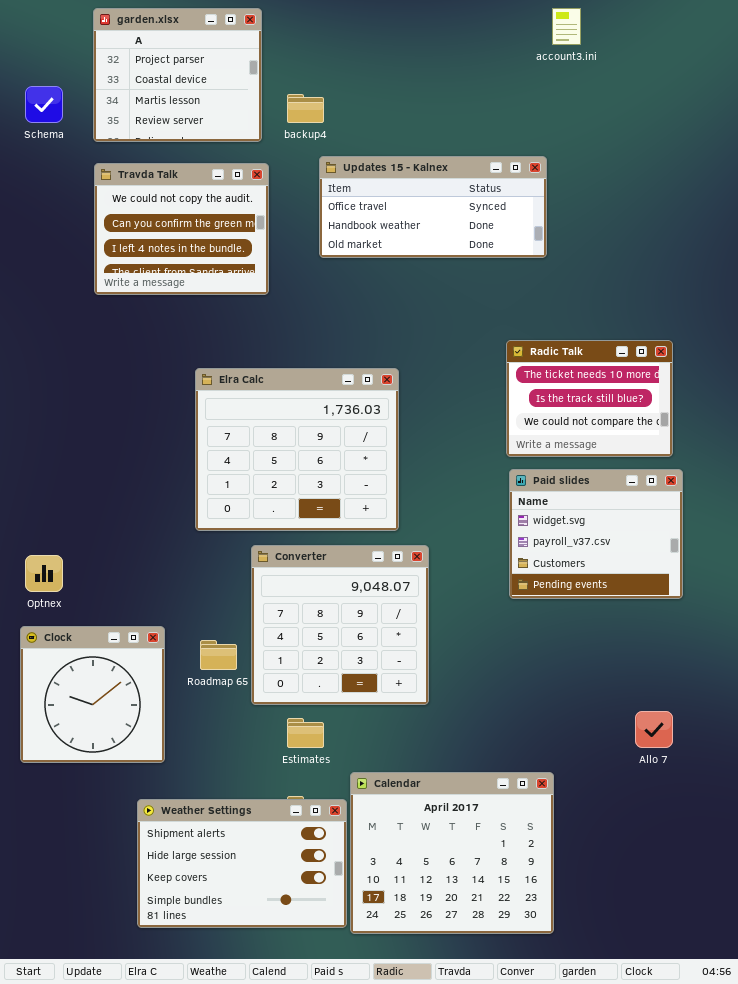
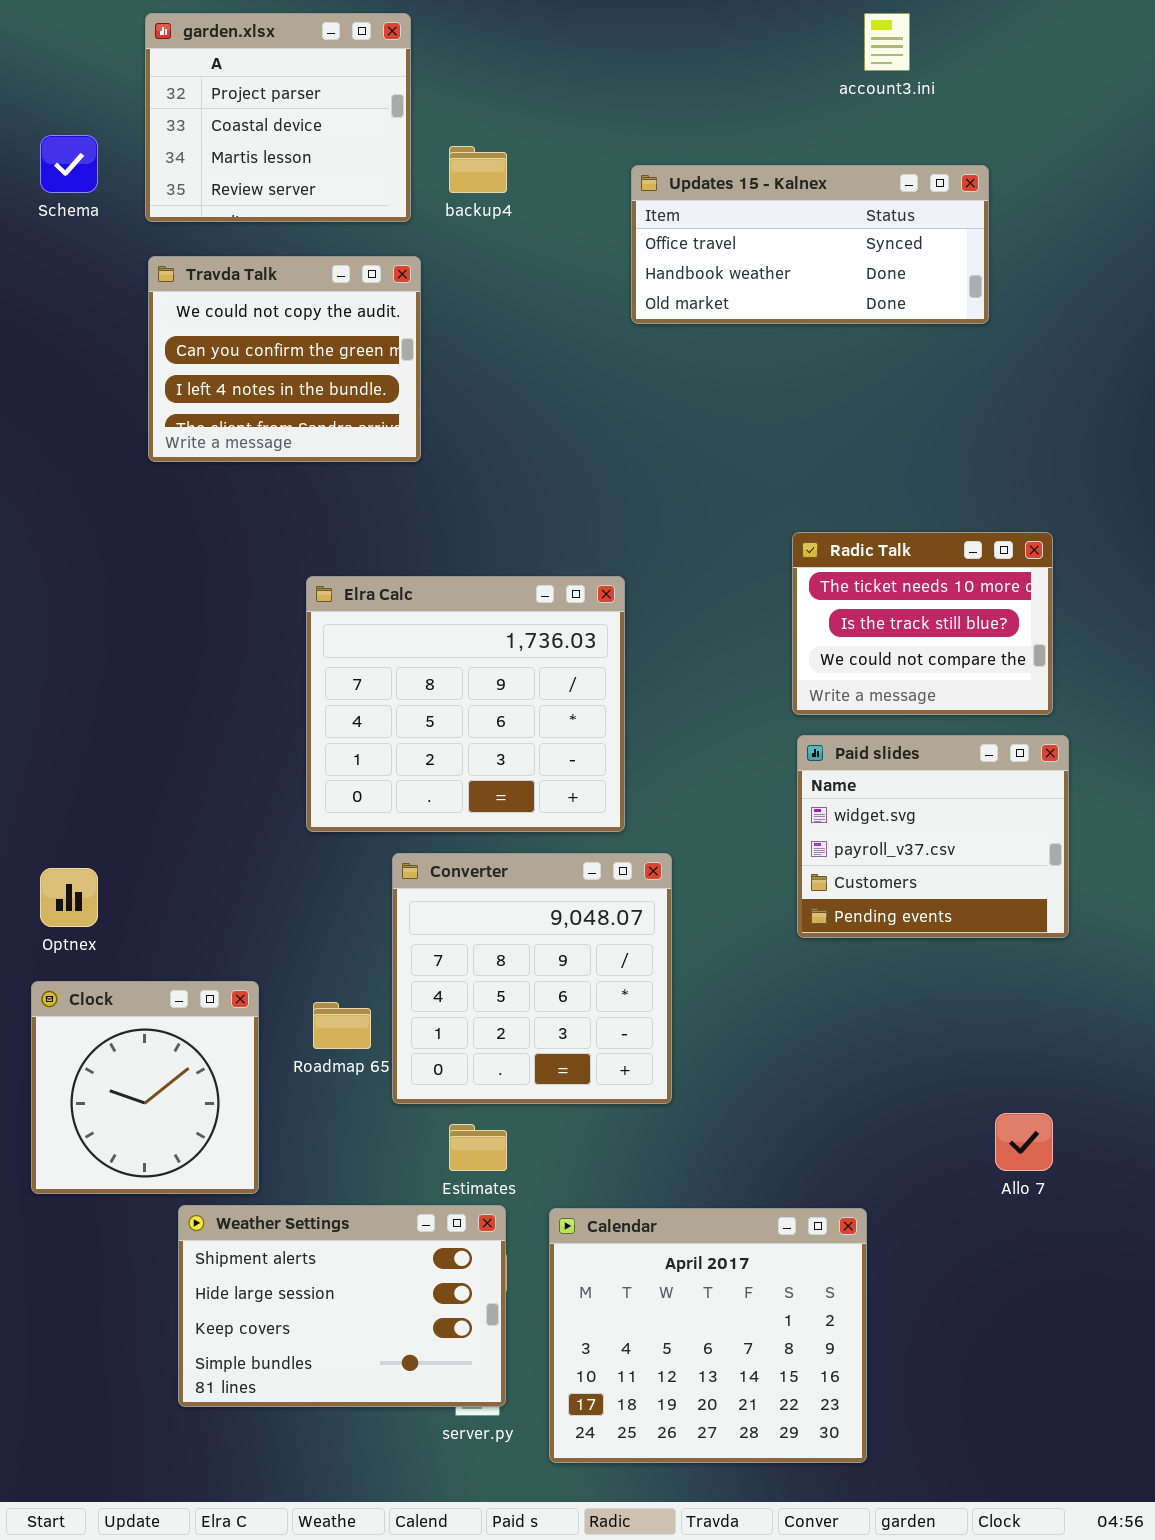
Updates 15 - Kalnex: [319,156,547,258] -> [631,165,989,324], moved
Weather Settings: [137,799,347,928] -> [178,1205,506,1407], moved

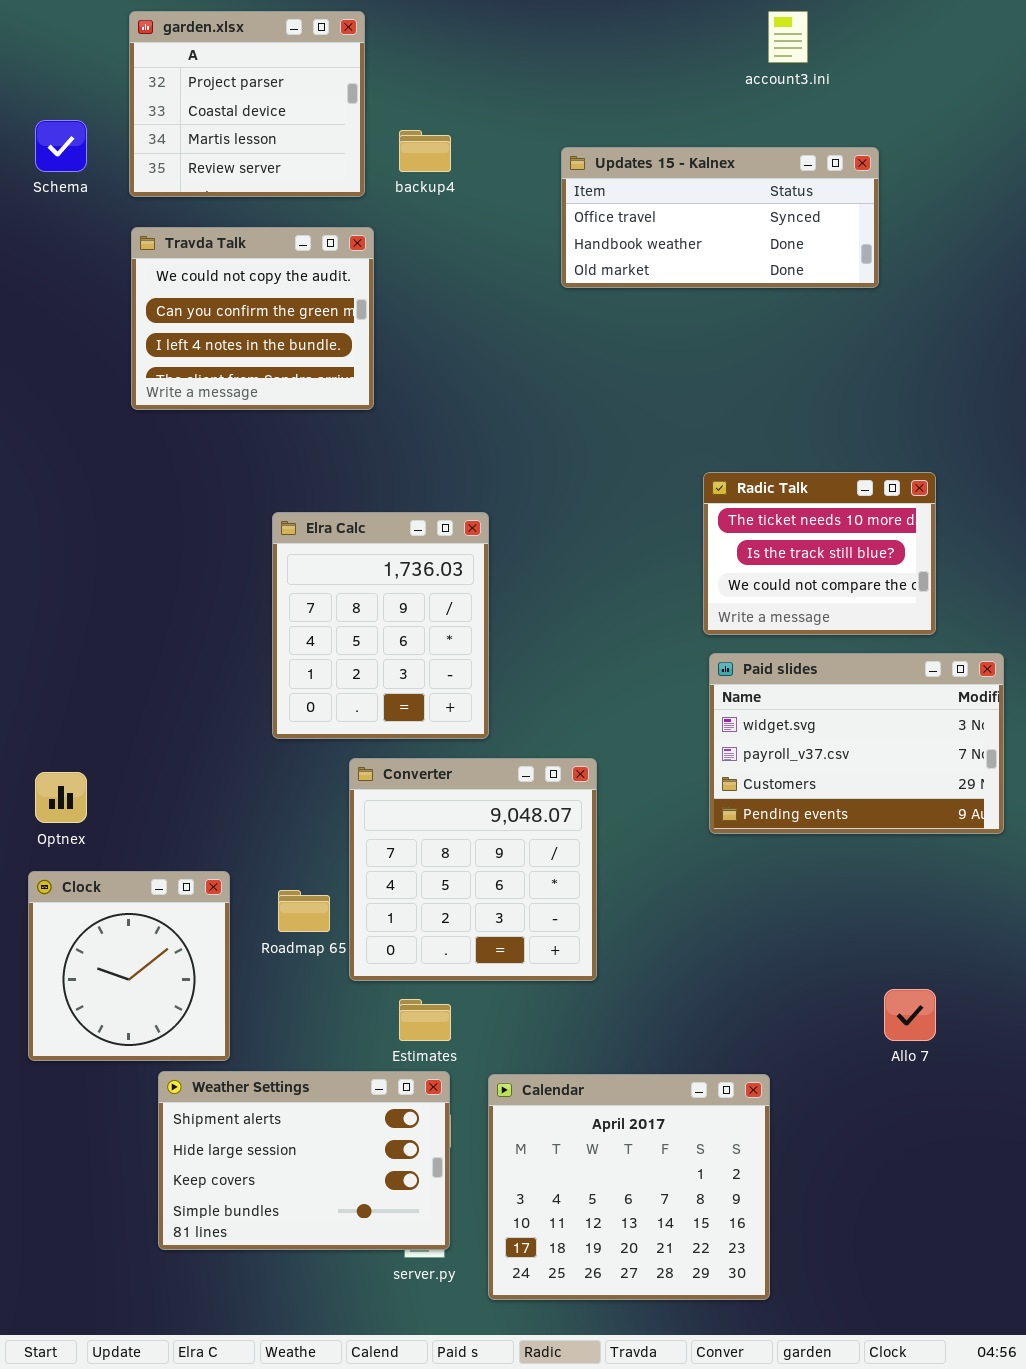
Elra Calc: [306,576,625,832] -> [272,512,489,739], resized
Paid slides: [797,735,1069,938] -> [709,653,1004,834], resized

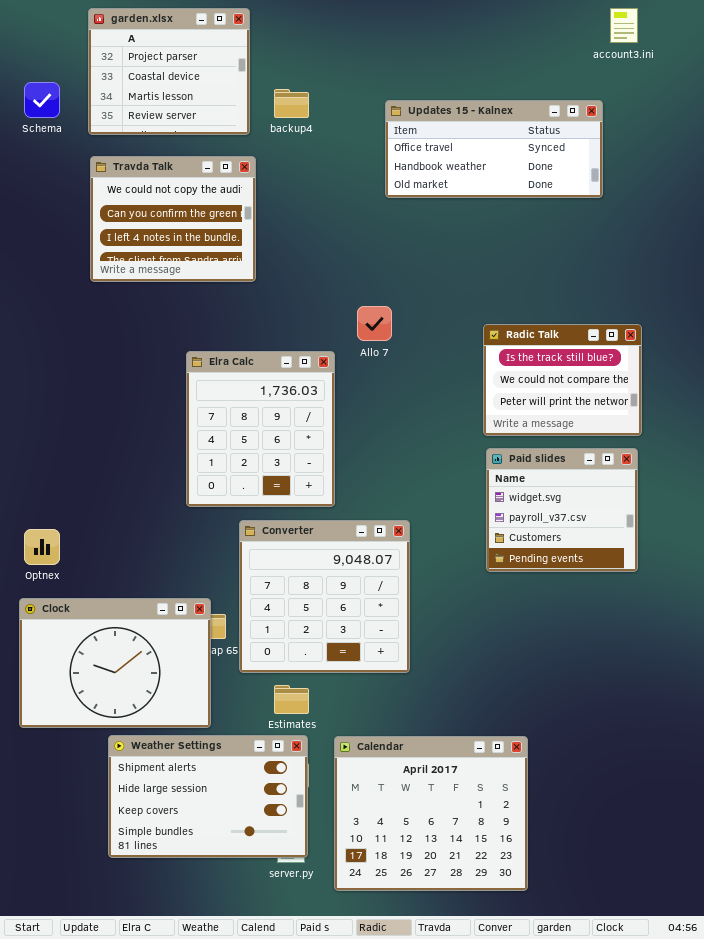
account3.ini: [768,11,808,63] -> [610,8,638,43], moved
Radic Talk: [703,472,936,635] -> [483,324,642,436], scrolled down 1 row
Paid slides: [709,653,1004,834] -> [486,448,638,572], resized
Clock: [28,871,230,1061] -> [19,598,211,728], resized
Allo 7: [884,989,936,1041] -> [357,306,392,341], moved

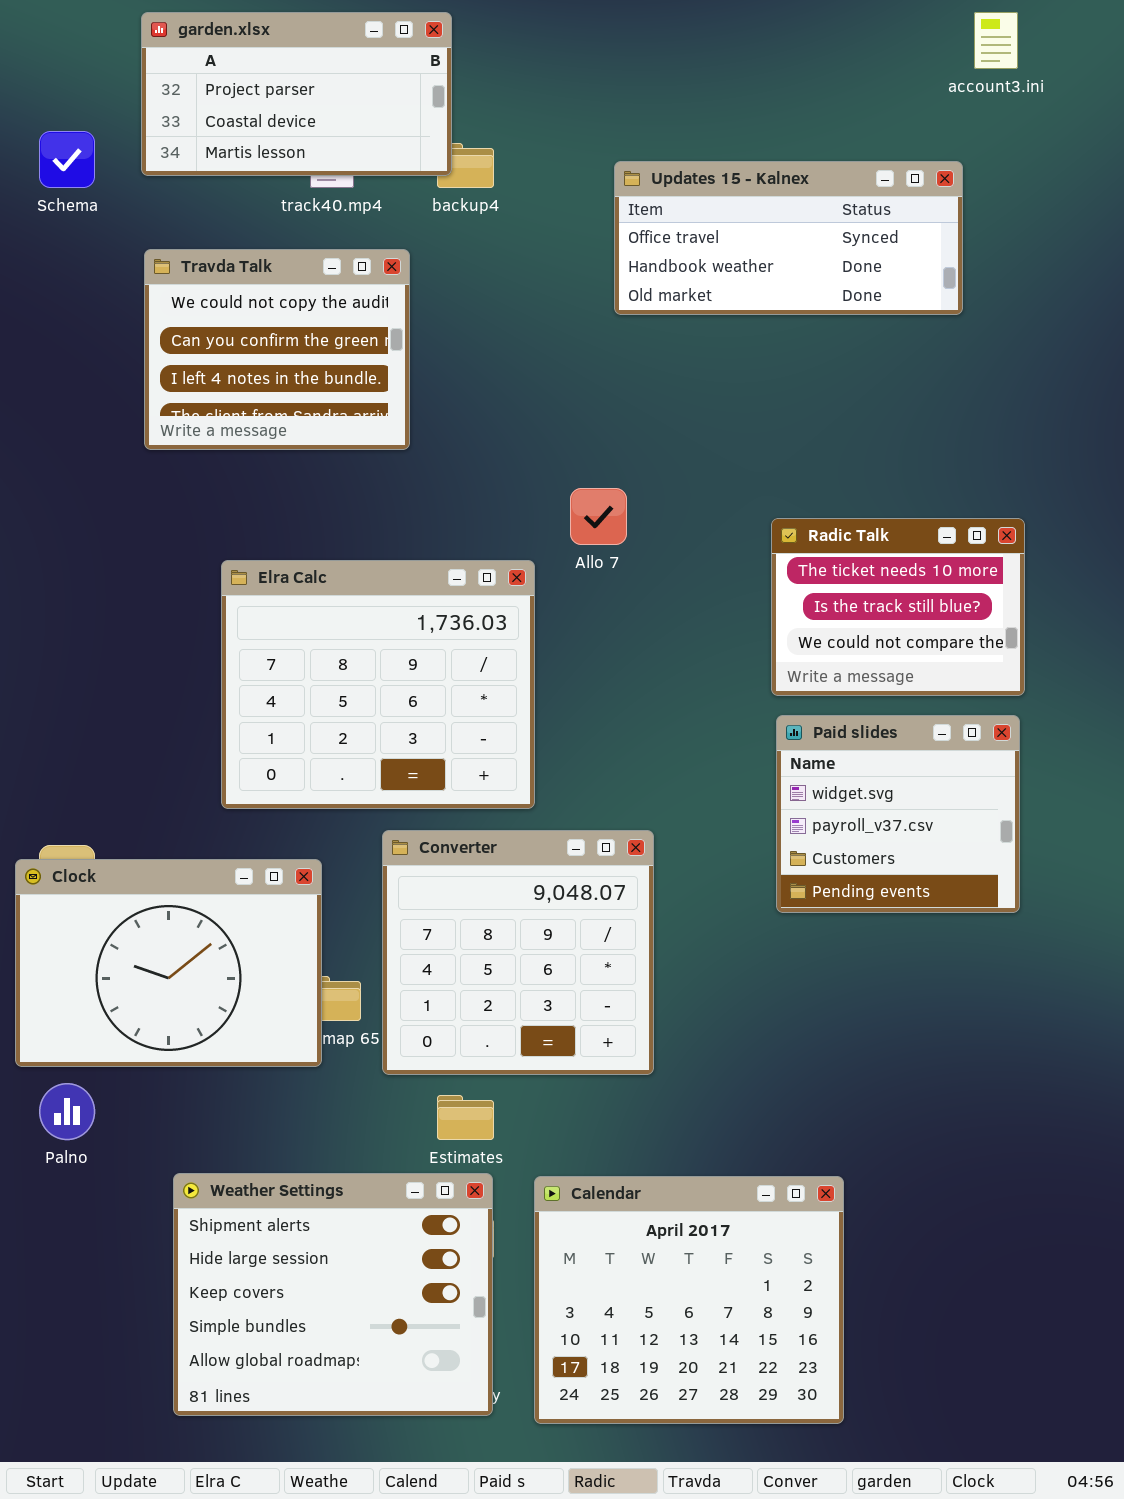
garden.xlsx: [88,8,250,135] -> [141,12,452,176], resized
Radic Talk: [483,324,642,436] -> [771,518,1025,696], scrolled up 1 row
Elra Calc: [186,351,335,507] -> [221,560,535,809], resized
Clock: [19,598,211,728] -> [15,859,322,1067], moved
Weather Settings: [108,735,308,858] -> [173,1173,493,1416], resized

